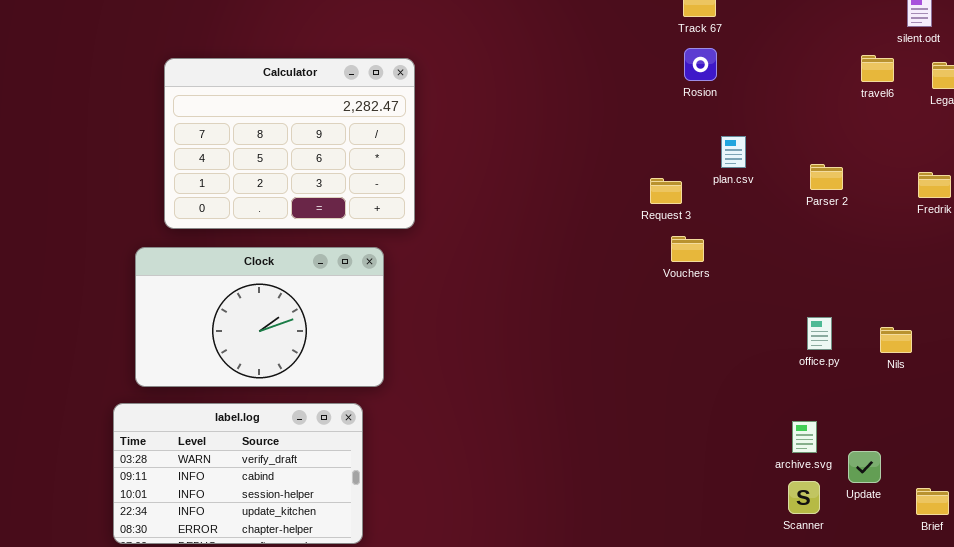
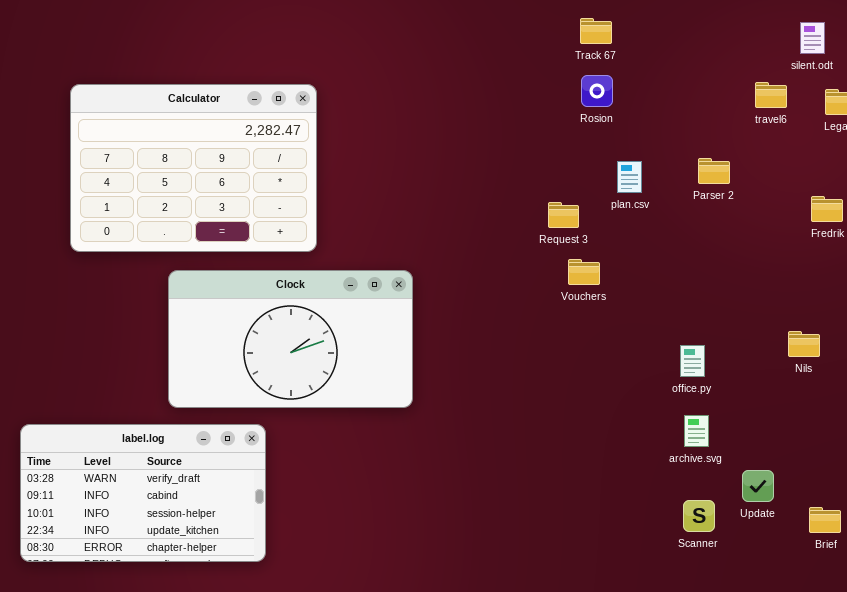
Parser 2: [810,164,843,190] -> [698,158,730,184], moved
Clock: [135,247,384,387] -> [168,270,413,408], moved
office.py: [807,317,832,350] -> [680,345,705,377], moved
Nils: [880,327,912,353] -> [788,331,820,357], moved
archive.svg: [792,421,817,453] -> [684,415,709,447], moved

